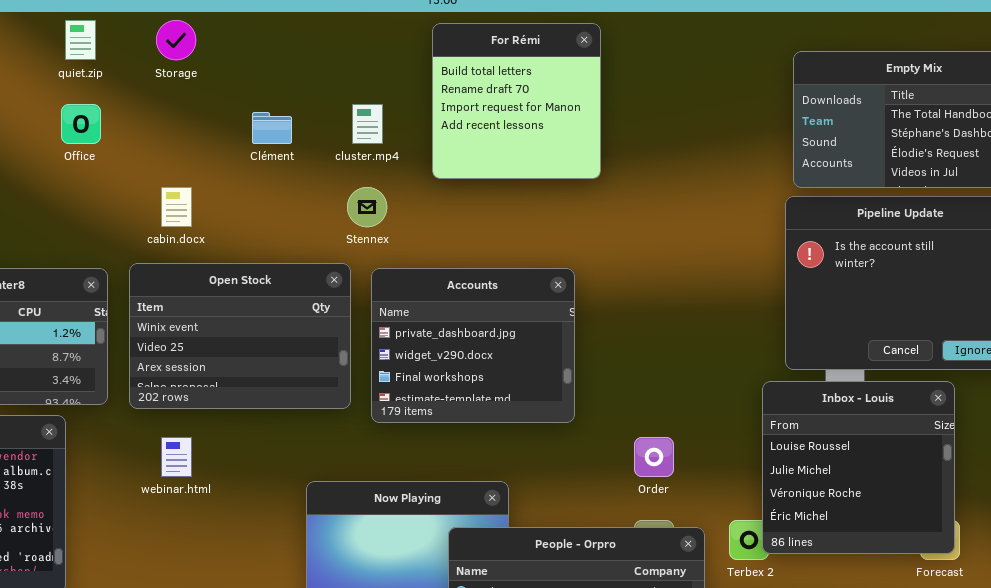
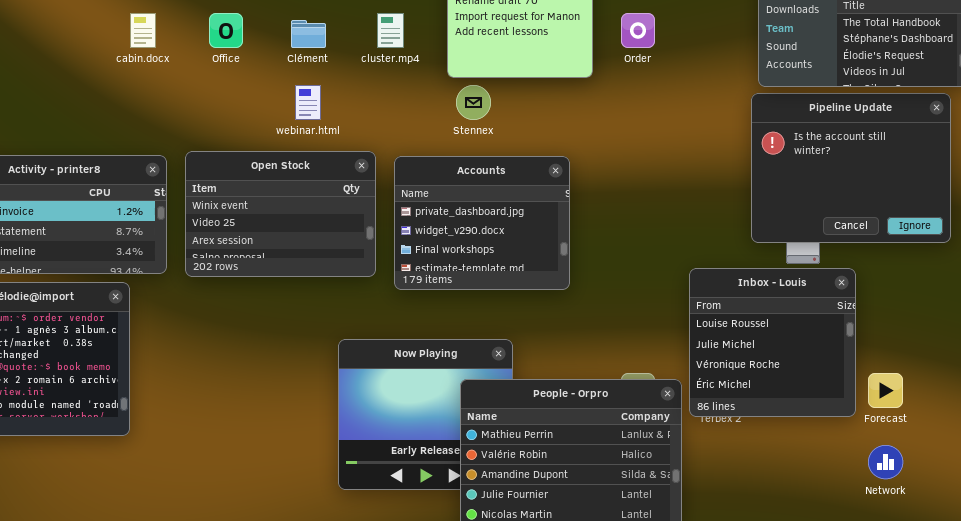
Office: [61,104,101,144] -> [209,13,243,48], moved
cabin.docx: [161,187,192,227] -> [130,13,156,48], moved
Stennex: [347,187,387,227] -> [456,85,491,120], moved
Inbox - Louis: [762,381,955,554] -> [689,268,856,417], moved
webinar.html: [161,437,192,477] -> [295,85,321,120], moved
Order: [634,437,674,477] -> [621,13,655,48], moved

